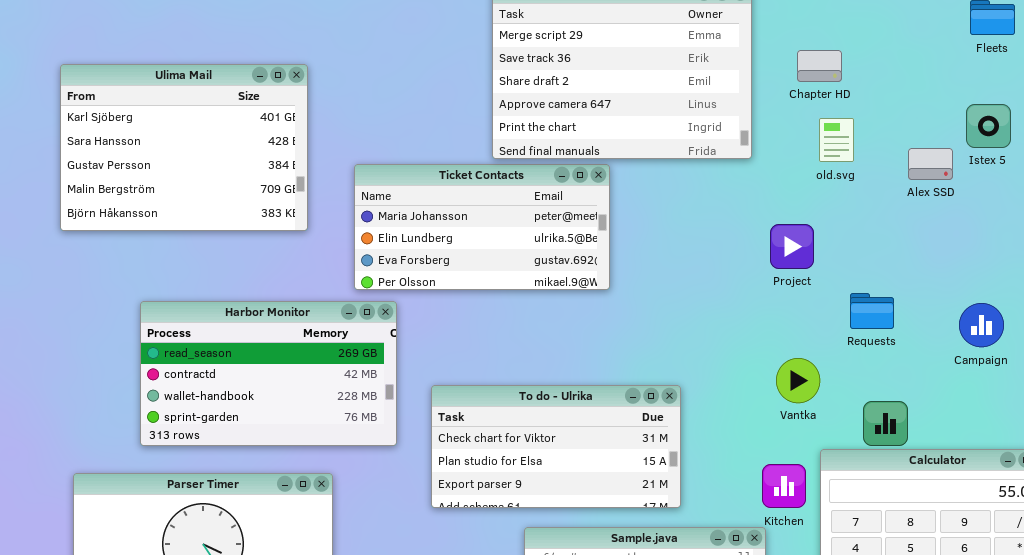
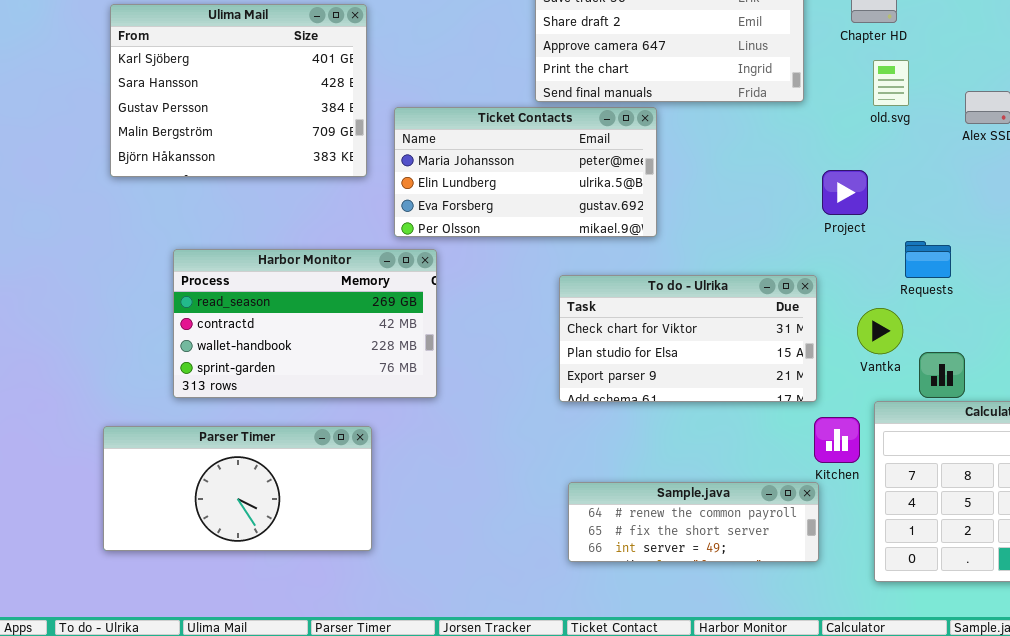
Ulima Mail: [60,64,308,231] -> [110,4,367,177], moved
Vantka: [776,358,820,403] -> [857,308,903,354], moved
To do - Ulrika: [431,385,681,508] -> [559,275,817,402], moved

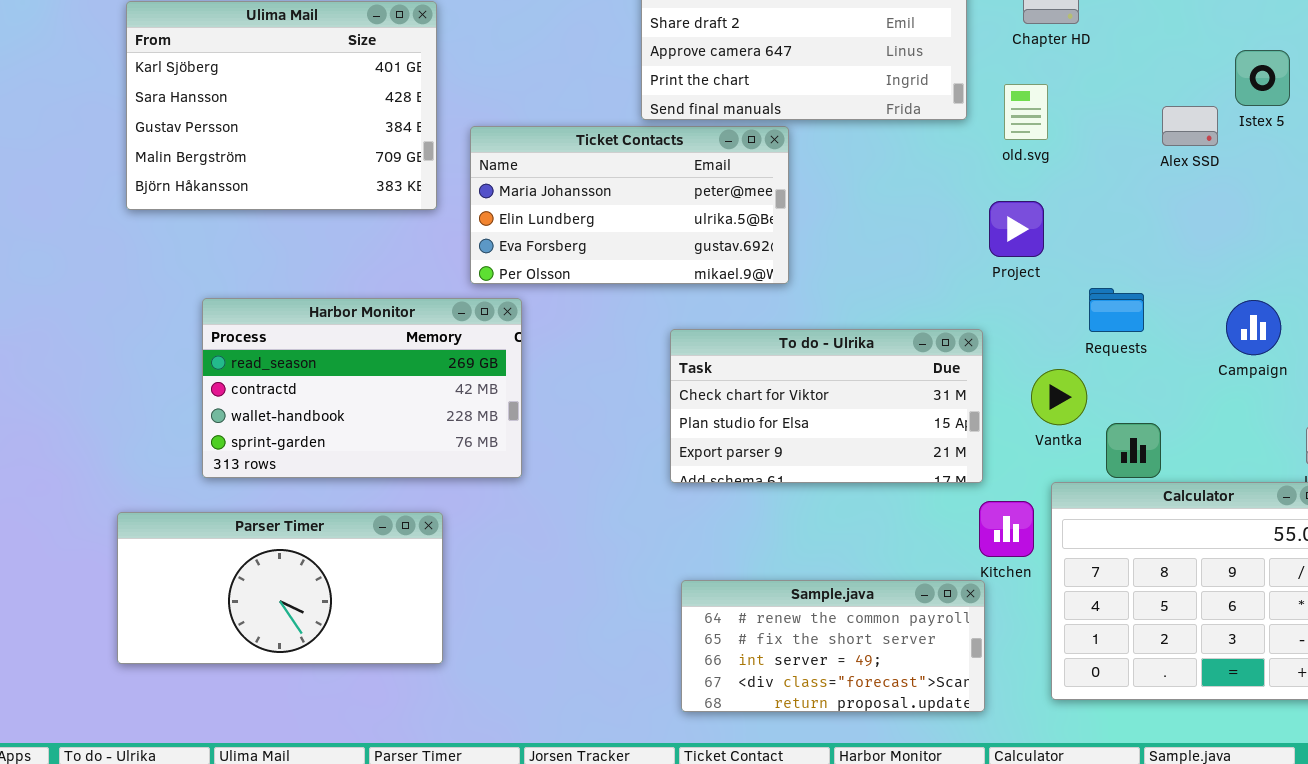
old.svg: [873,60,909,106] -> [1004,84,1048,140], moved
Sample.java: [568,482,819,562] -> [681,580,985,712], resized

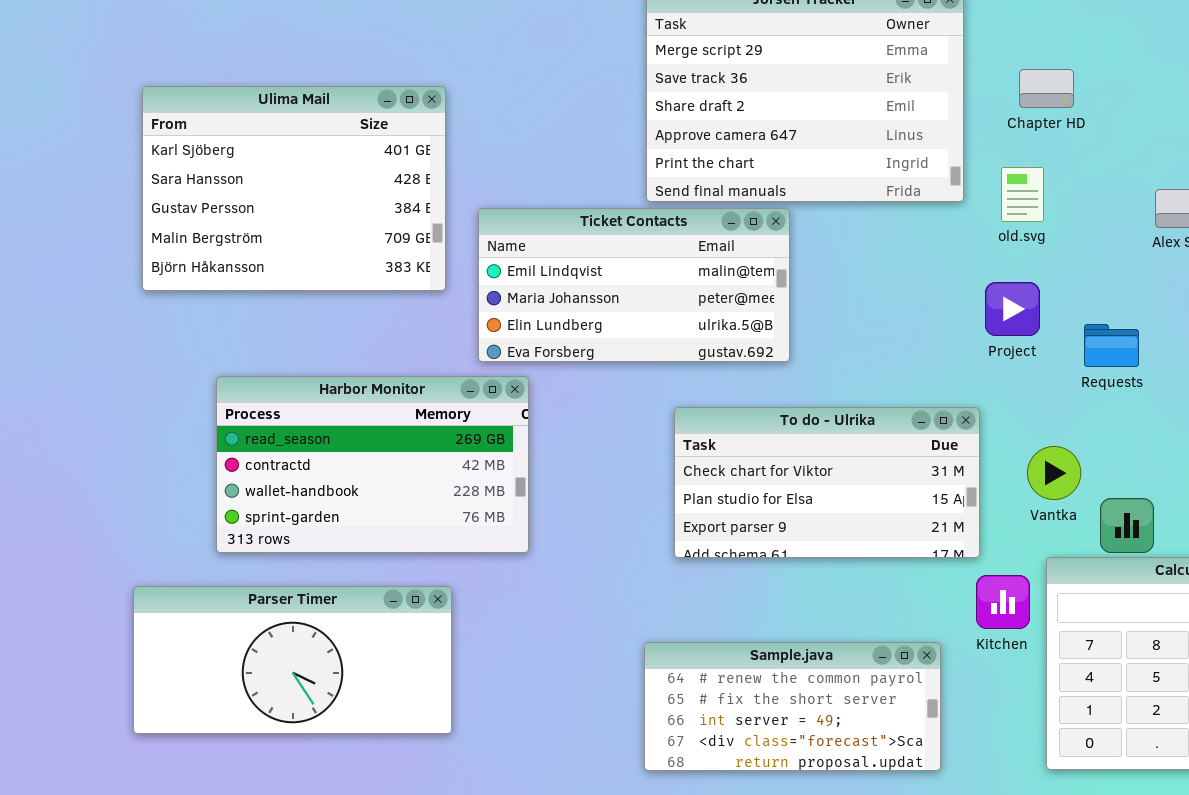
Ticket Contacts: [470,126,789,284] -> [478,208,790,362], scrolled up 1 row
Requests: [1089,288,1144,332] -> [1084,324,1139,367], moved
Sample.java: [681,580,985,712] -> [644,642,941,771], moved

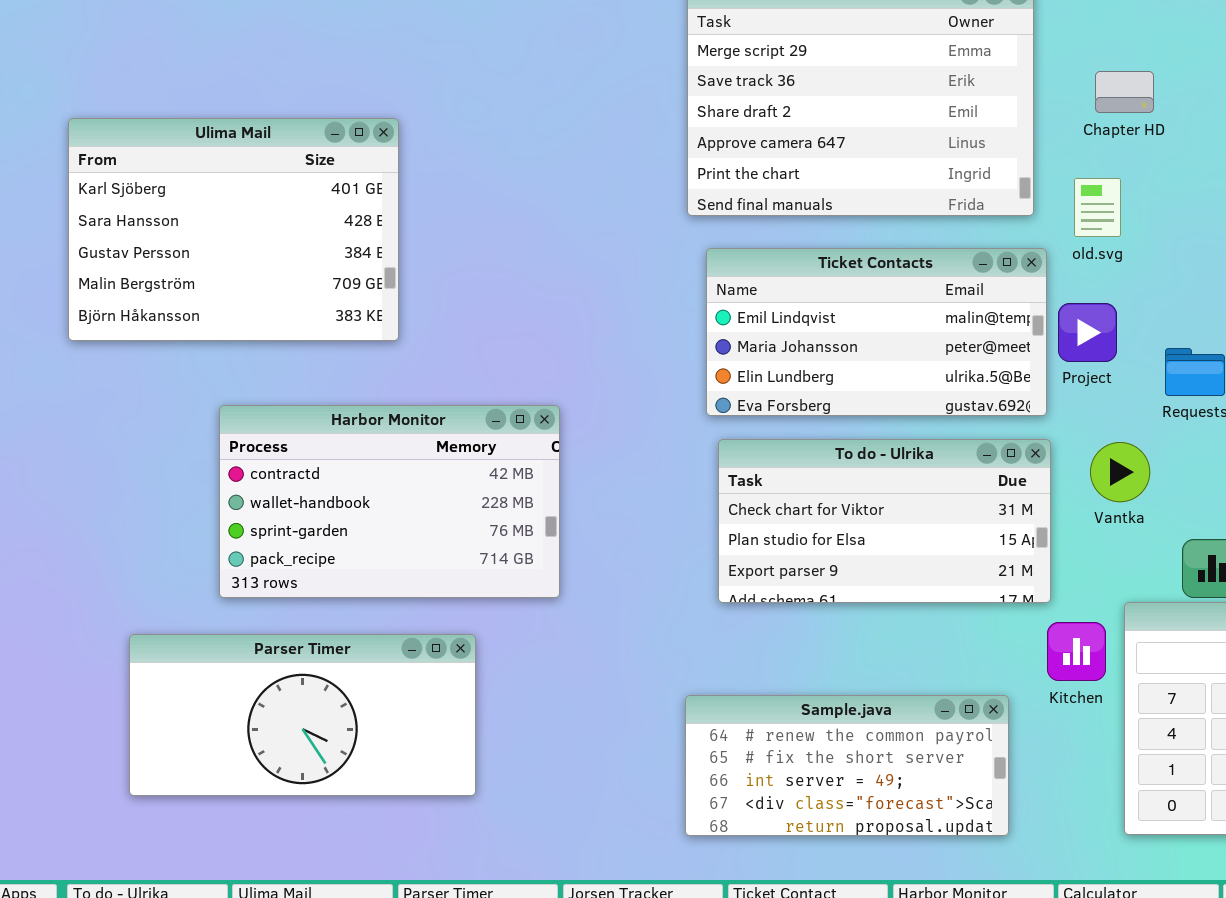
Ulima Mail: [142,86,446,291] -> [68,118,399,341], moved
Ticket Contacts: [478,208,790,362] -> [706,248,1047,416], moved
Harbor Monitor: [216,376,529,553] -> [219,405,560,598], scrolled down 1 row
Vantka: [1027,446,1081,500] -> [1090,442,1150,502], moved

